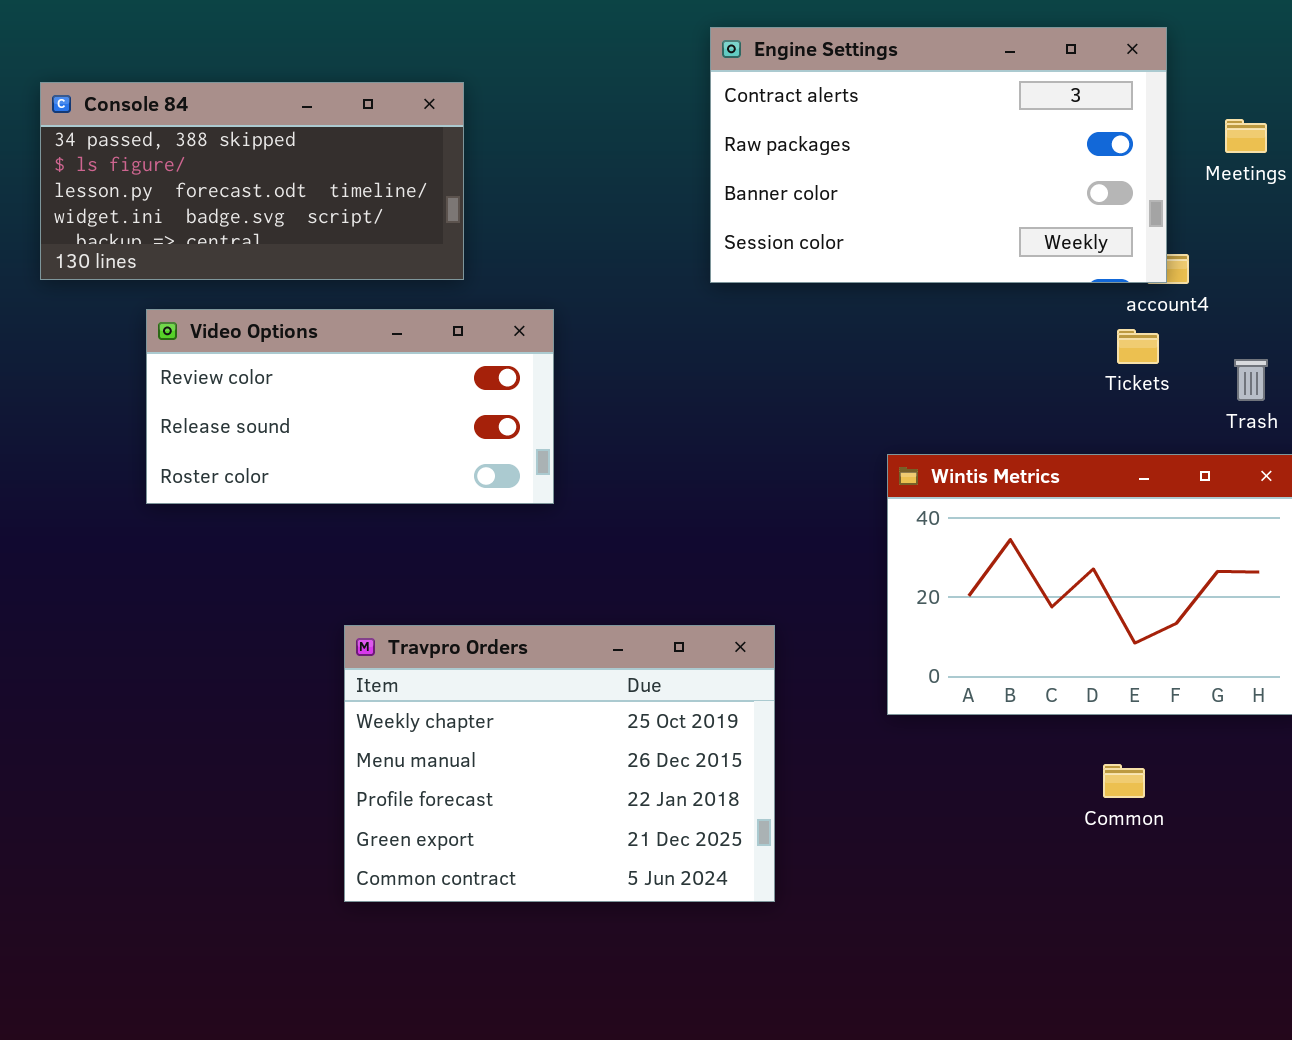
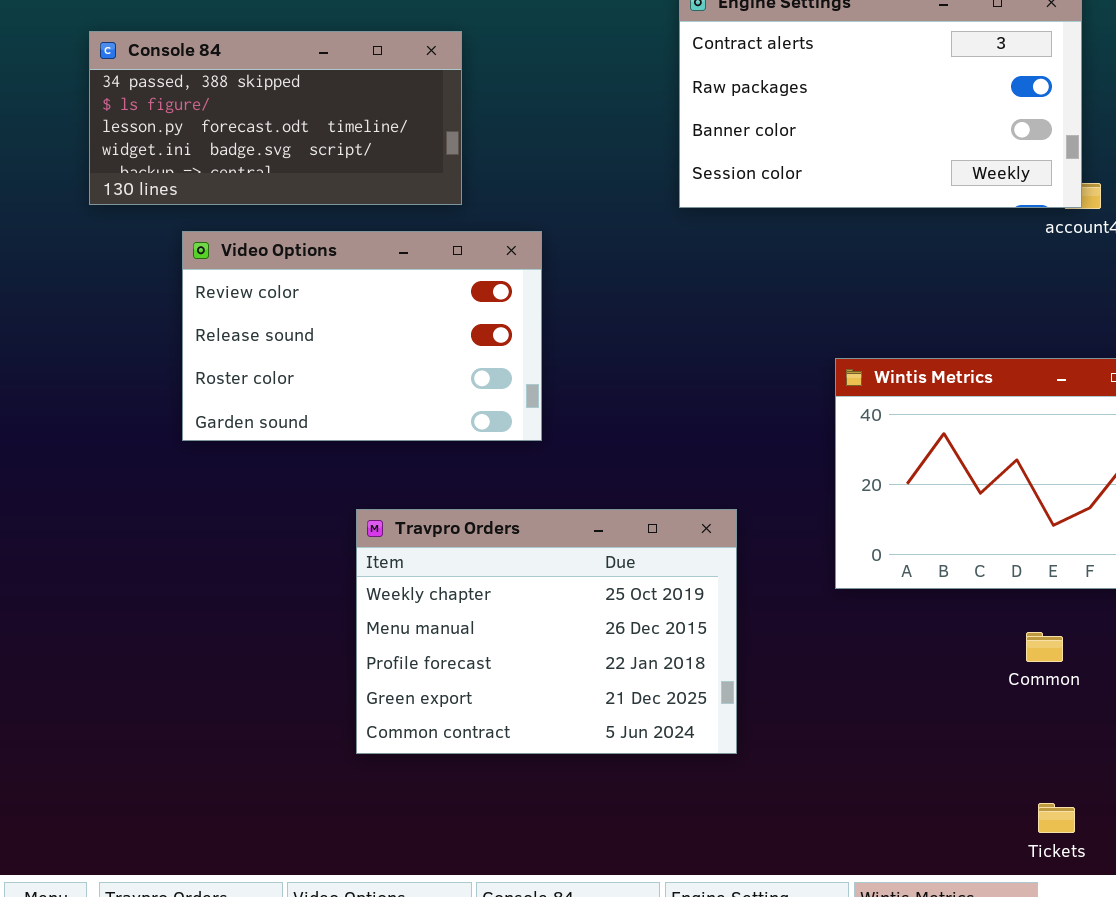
Video Options: [146,309,554,504] -> [182,231,542,441], resized
Tickets: [1117,329,1159,364] -> [1038,803,1075,833], moved

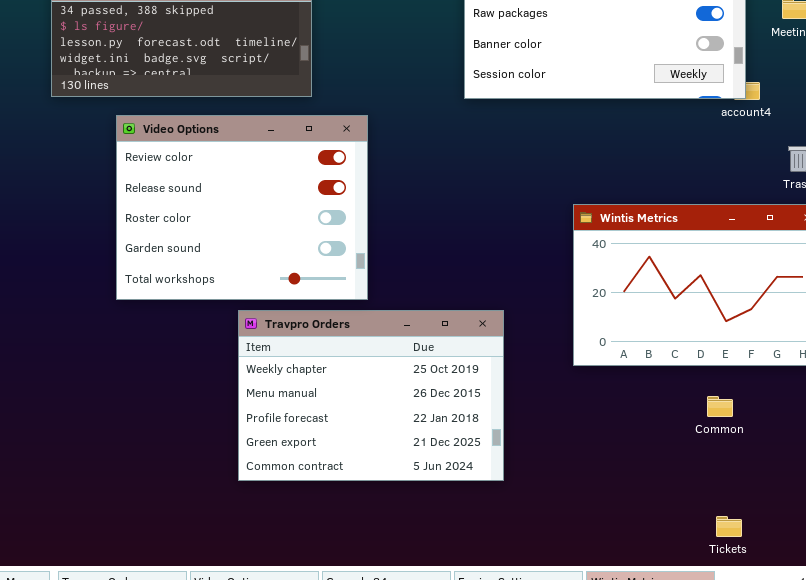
Video Options: [182,231,542,441] -> [116,115,368,300], resized

